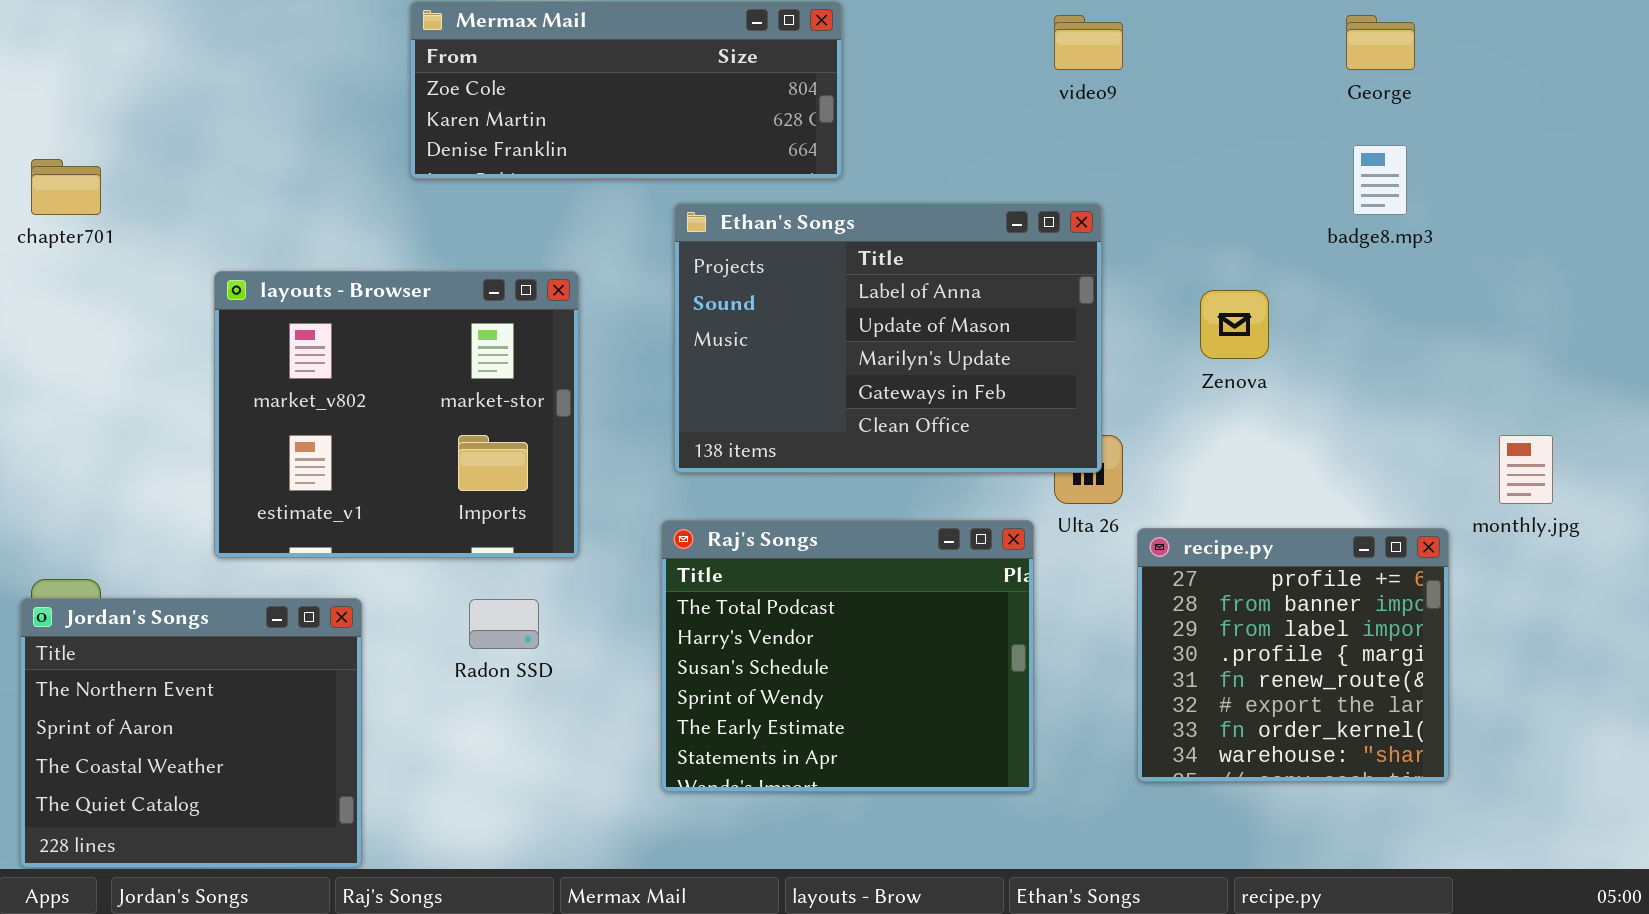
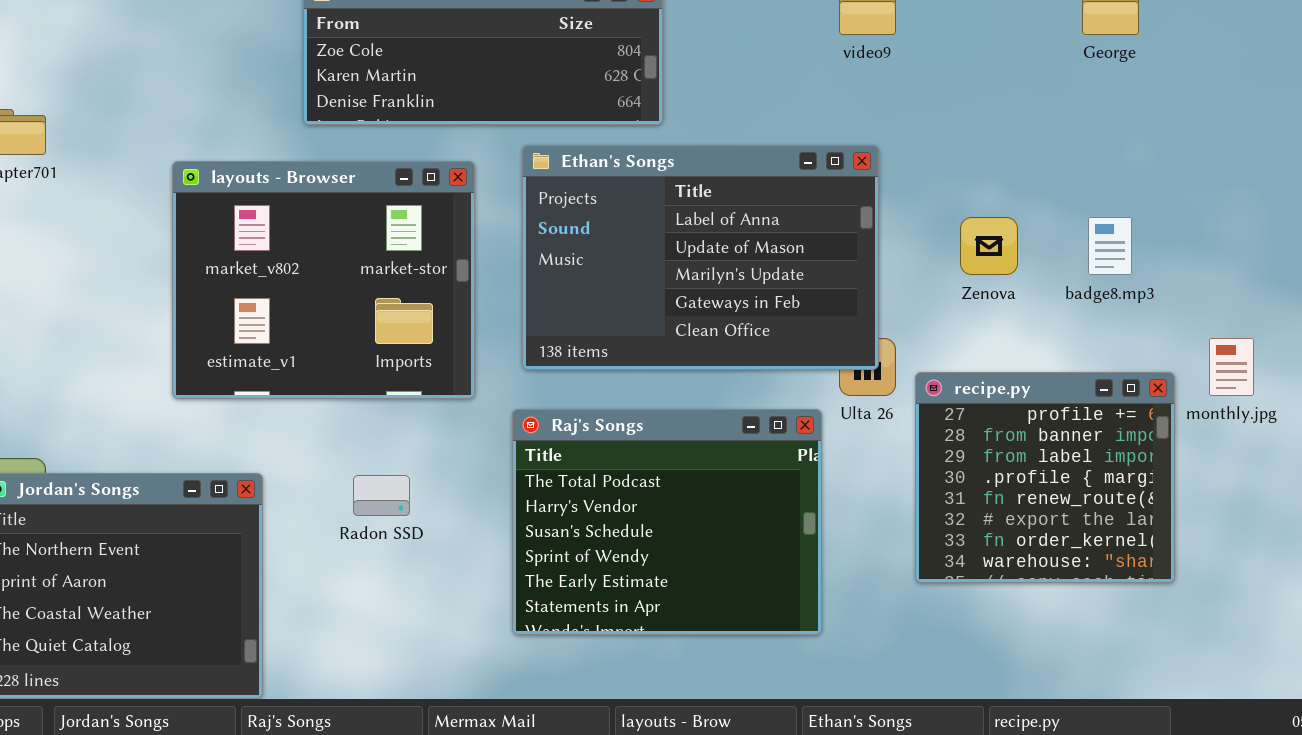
badge8.mp3: [1353,145,1407,215] -> [1088,217,1132,275], moved
layouts - Browser: [214,271,579,558] -> [172,161,475,399], moved
recipe.py: [1137,528,1449,782] -> [915,372,1175,583], moved

